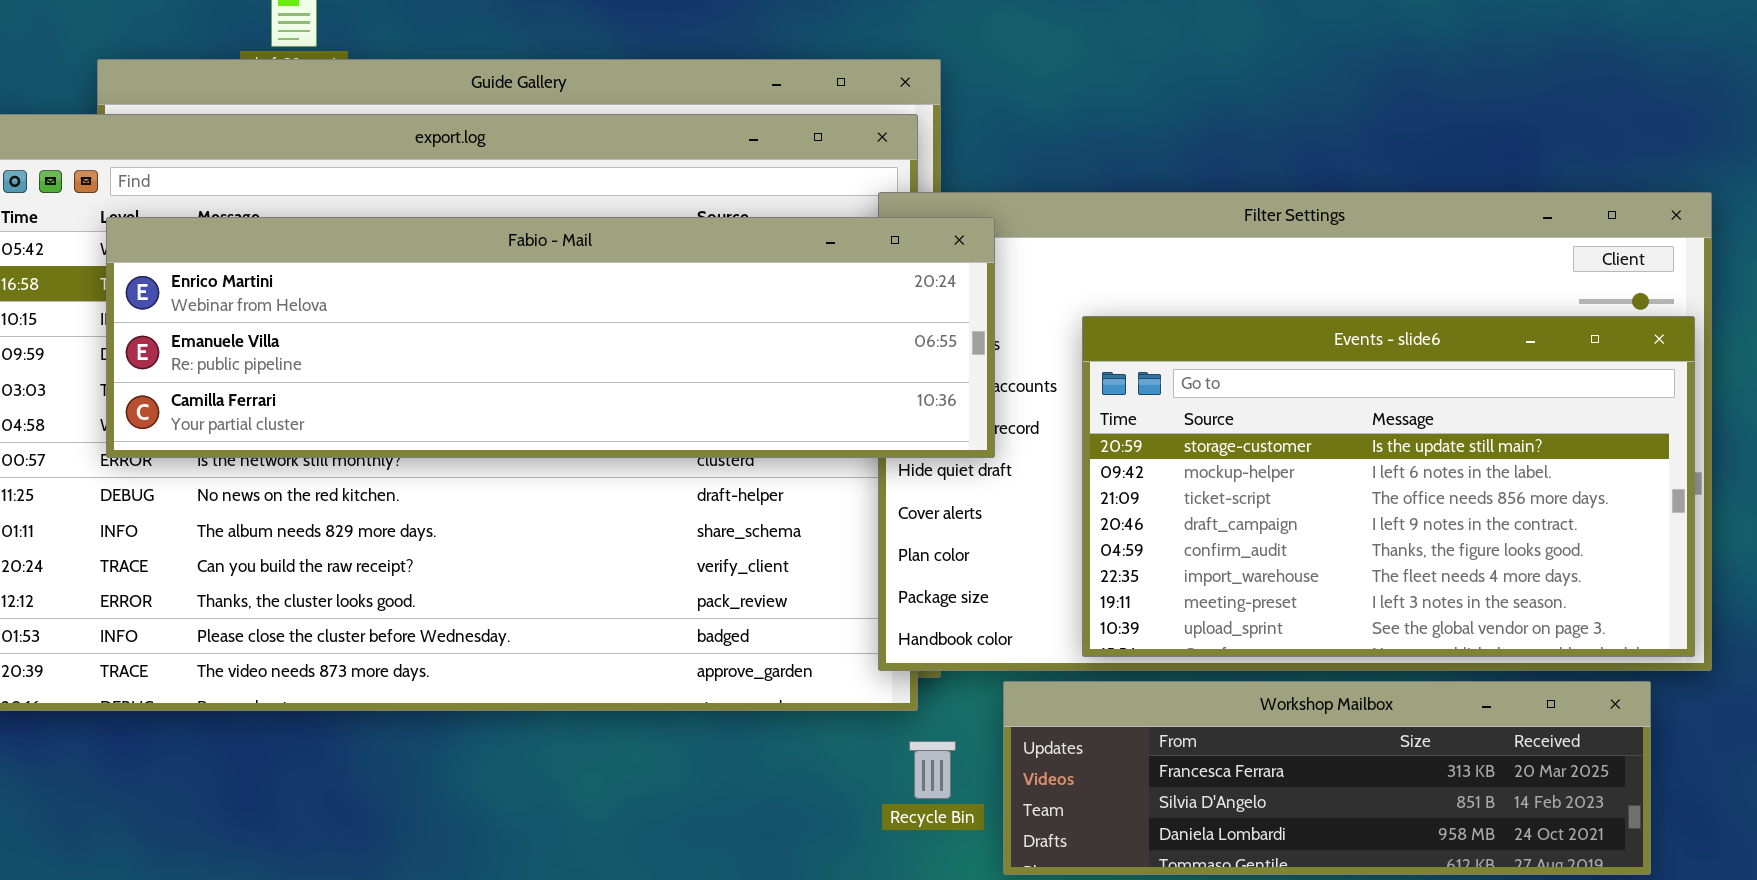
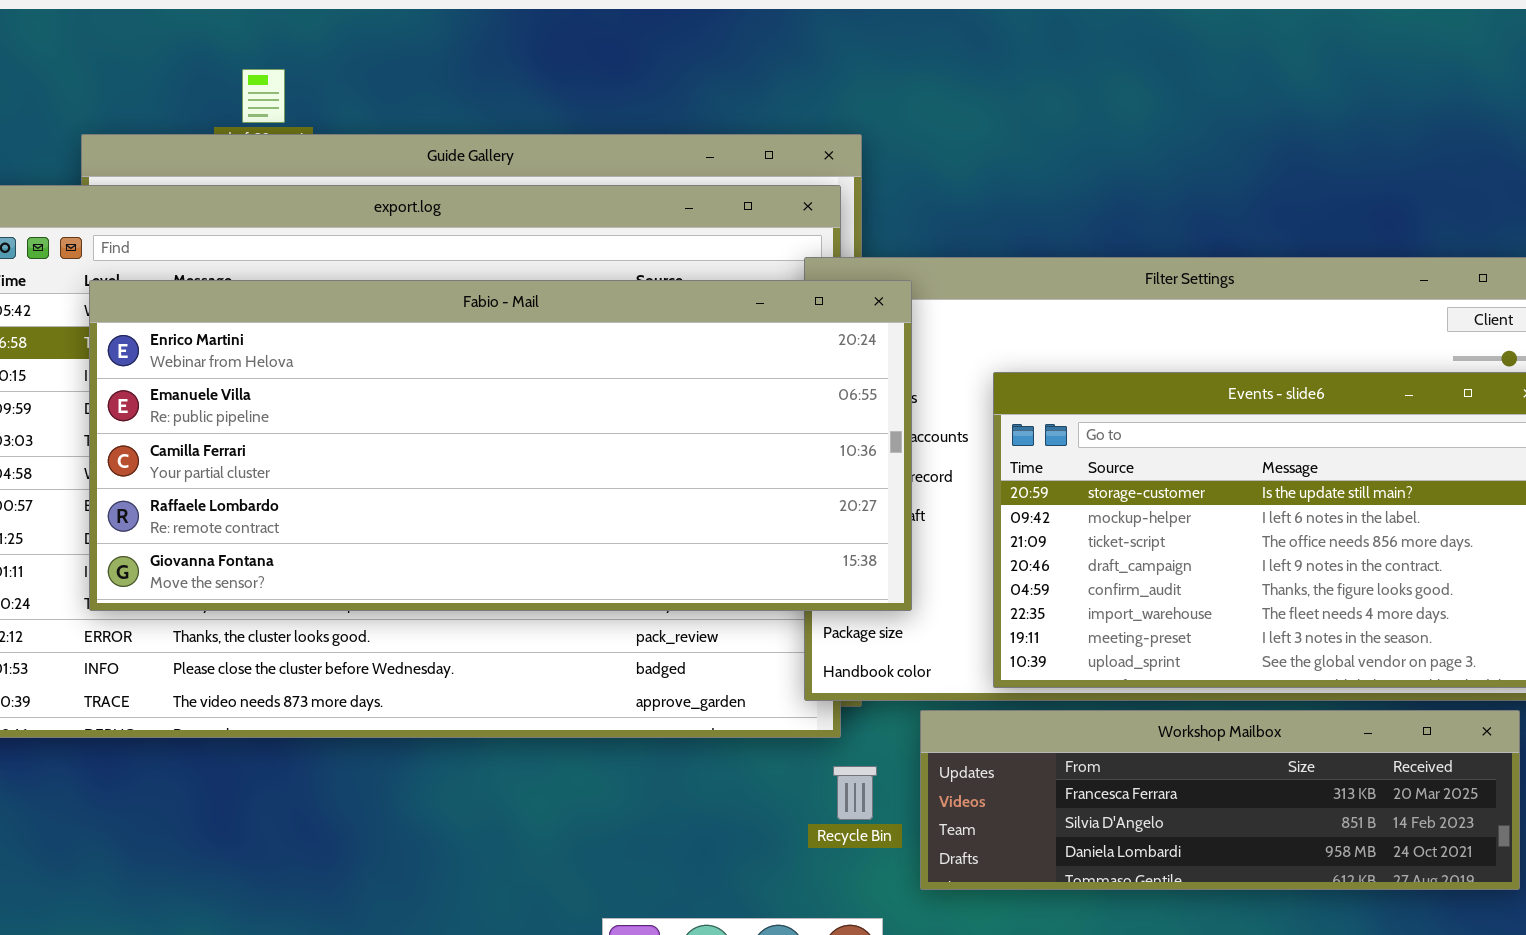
Fabio - Mail: [106,217,995,458] -> [89,280,912,611], resized

